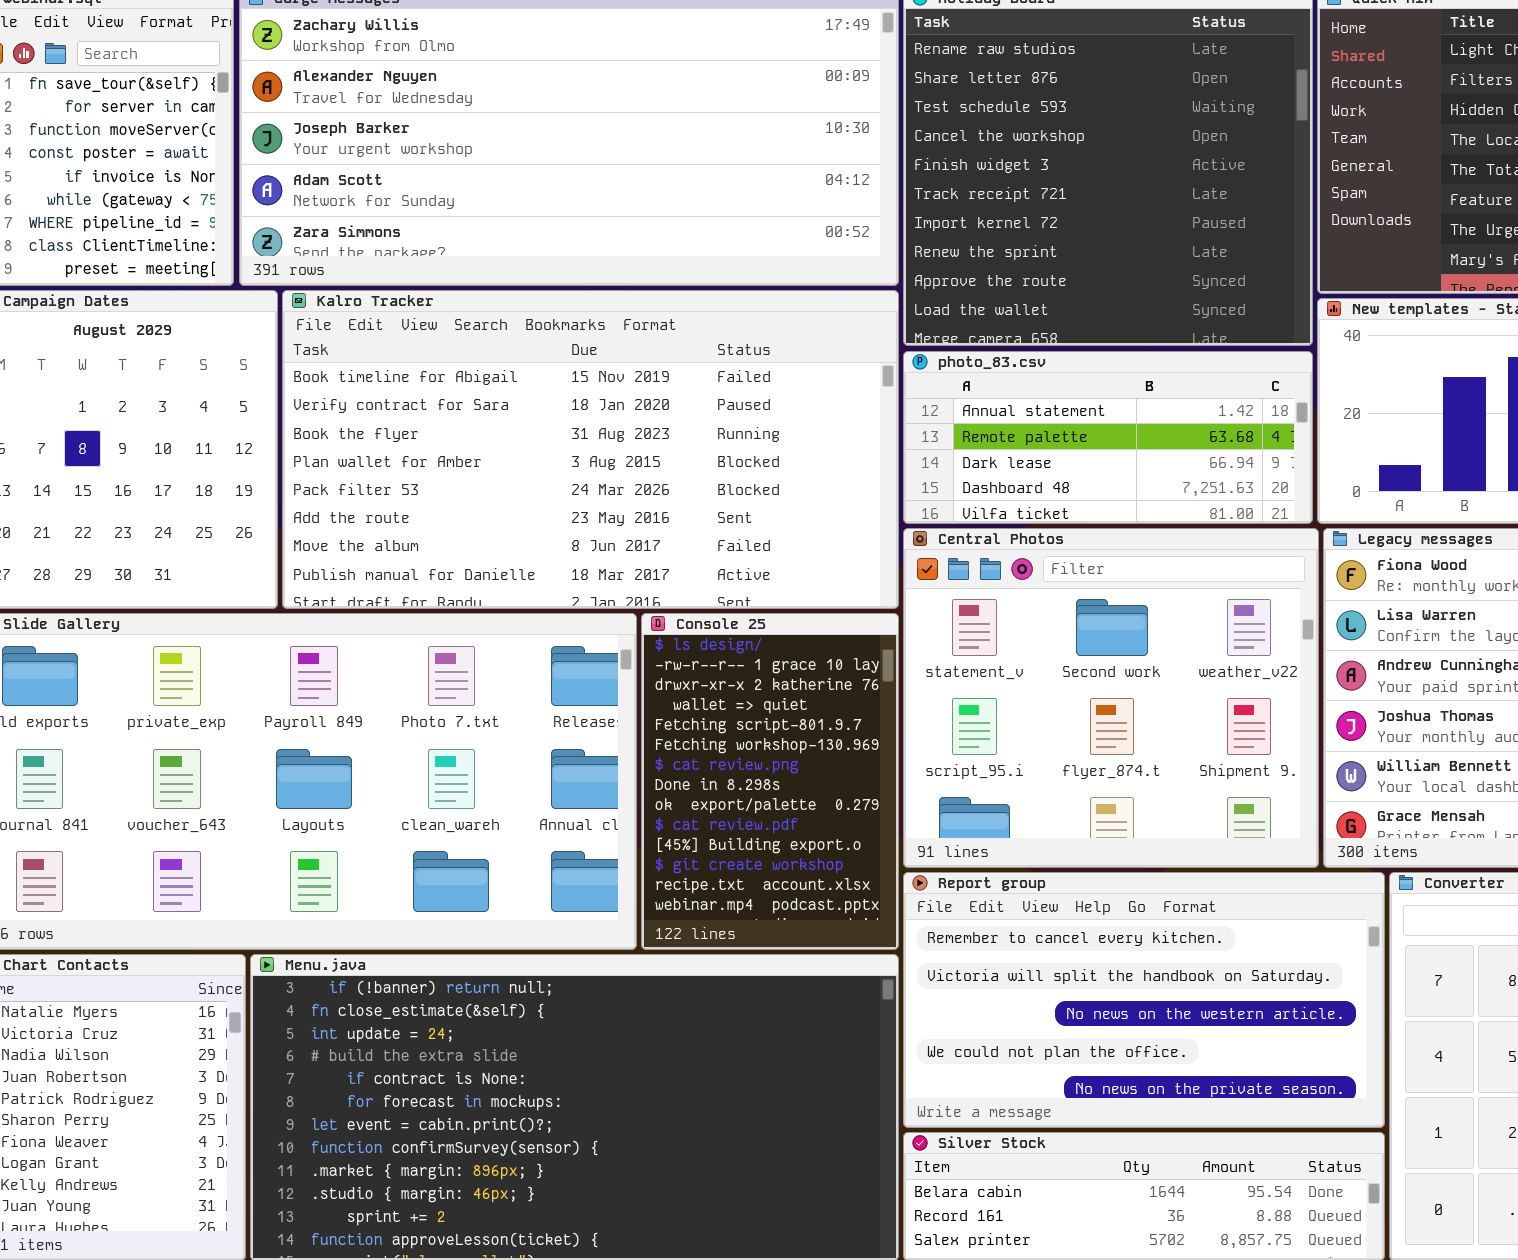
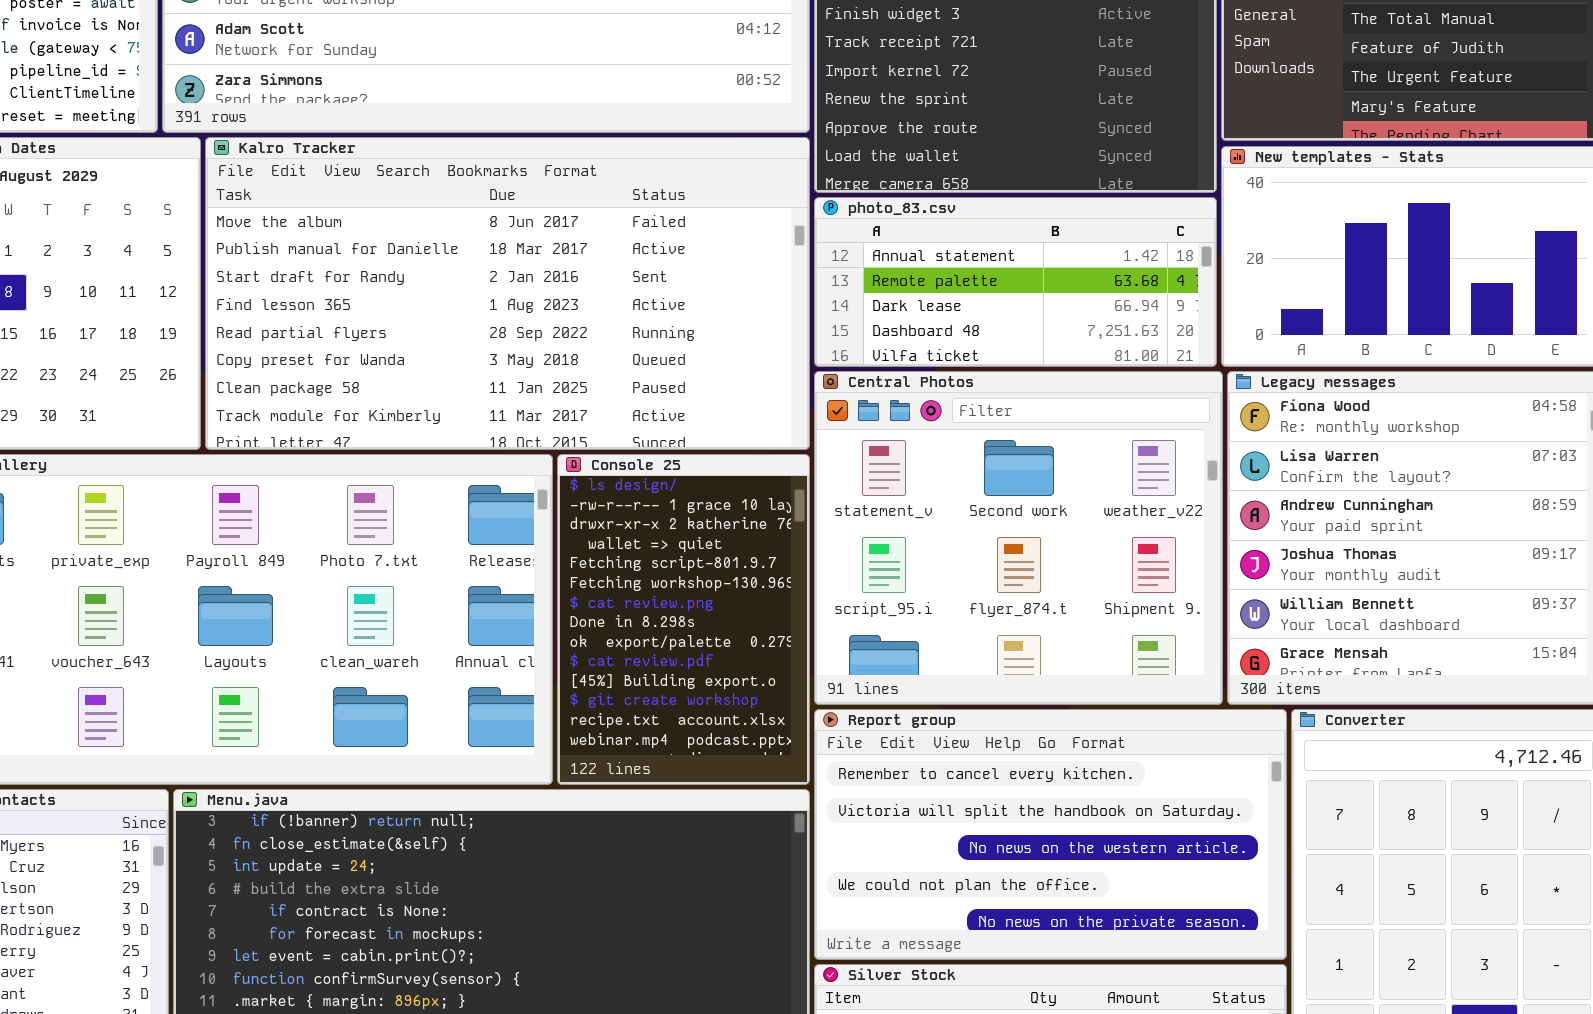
Kalro Tracker: [282,290,899,609] -> [205,137,810,450], scrolled down 6 rows

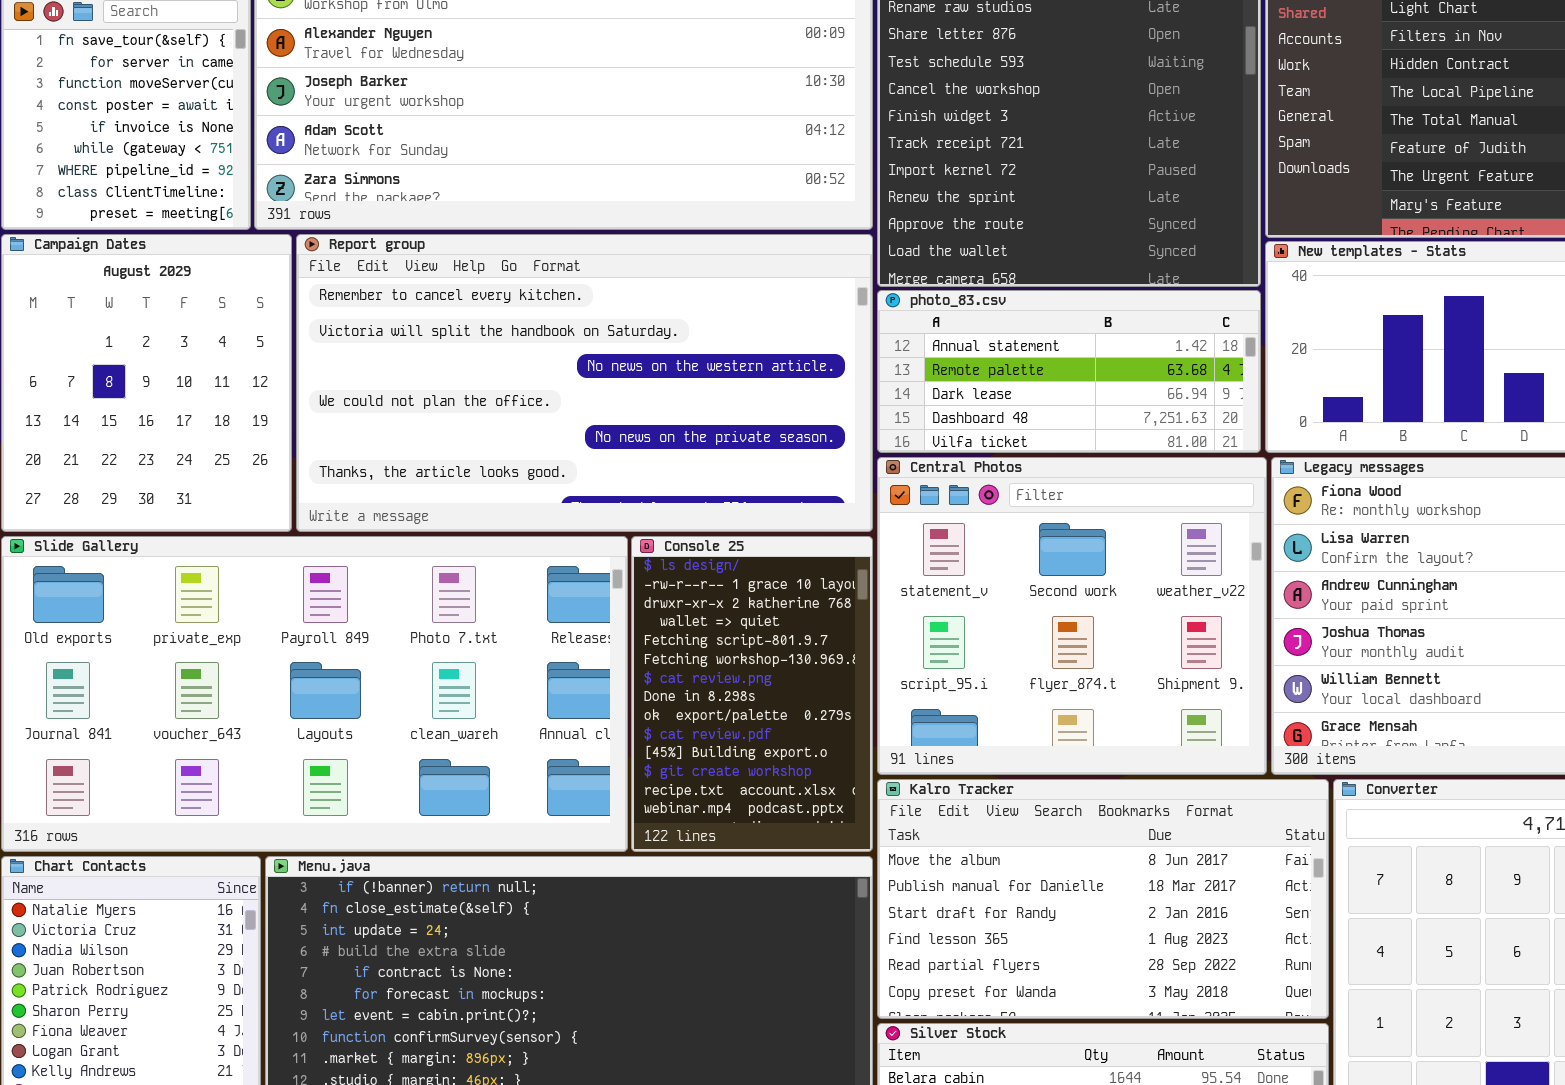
Kalro Tracker: [205,137,810,450] -> [877,779,1329,1019], moved, resized
Report group: [814,709,1287,960] -> [296,234,873,532], moved, resized

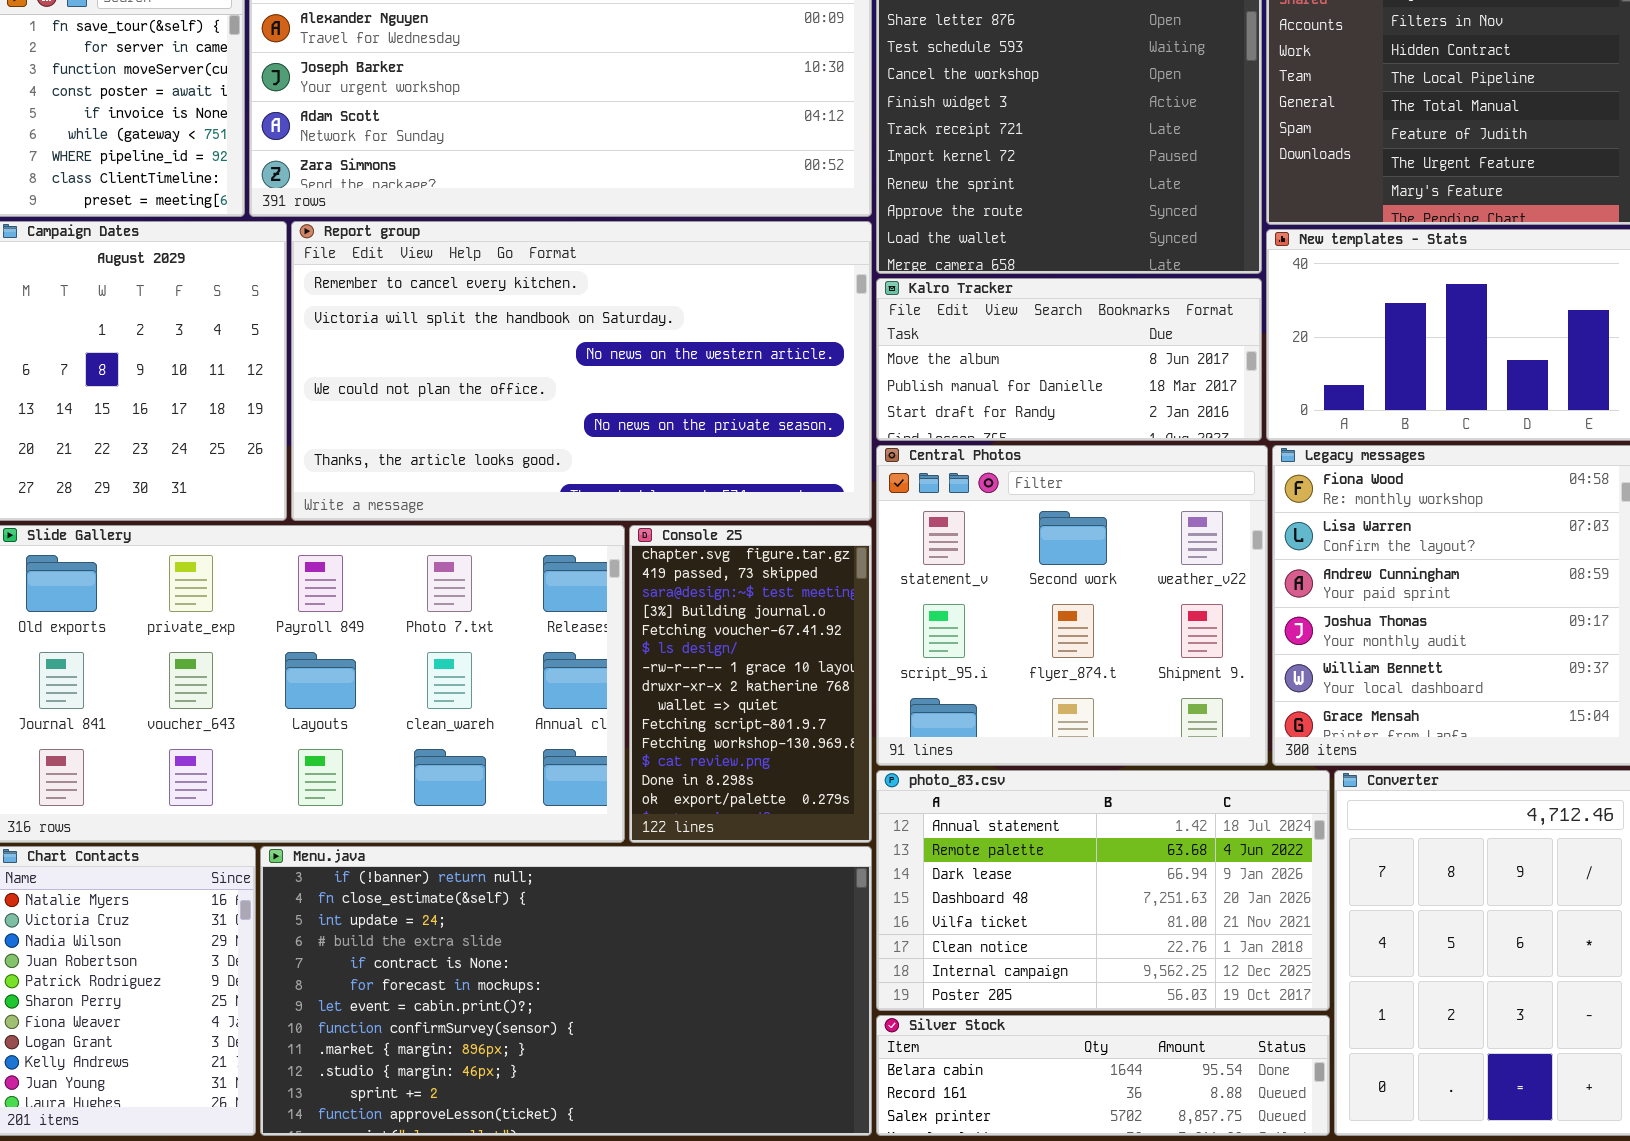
photo_83.csv: [877,290,1261,453] -> [876,770,1330,1011], moved, resized
Console 25: [631,536,873,852] -> [629,525,872,843], scrolled up 5 rows
Kalro Tracker: [877,779,1329,1019] -> [876,278,1262,441], moved, resized

